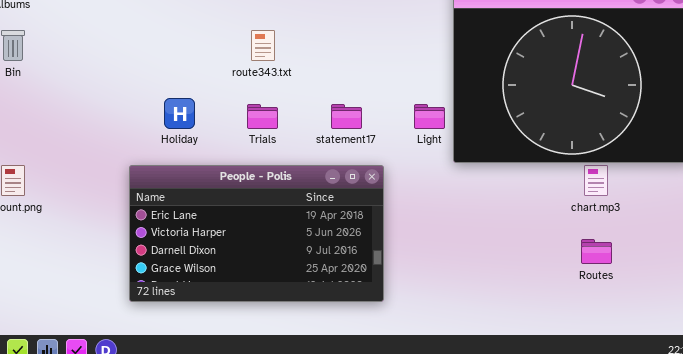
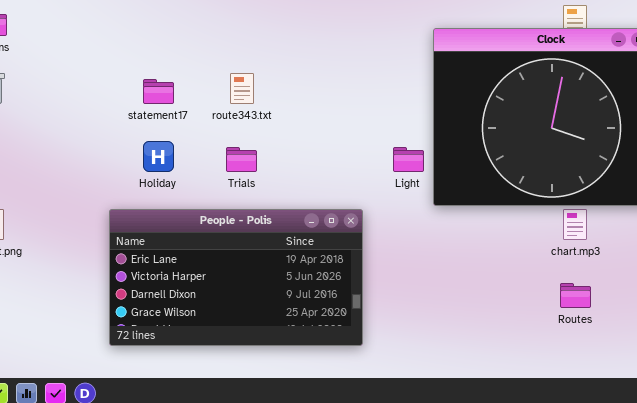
statement17: [331,104,362,129] -> [143,79,174,104], moved

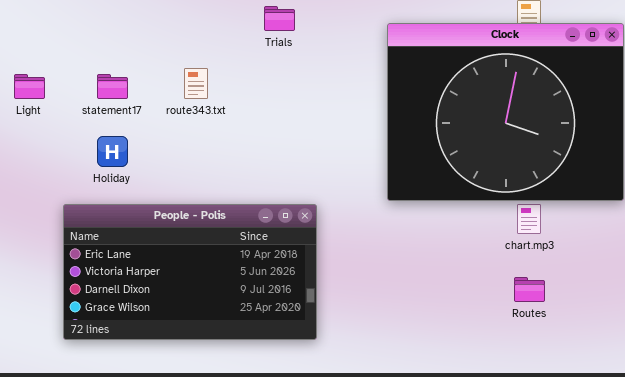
Trials: [226,147,257,172] -> [264,6,295,31], moved
Light: [393,147,424,172] -> [14,74,45,99], moved

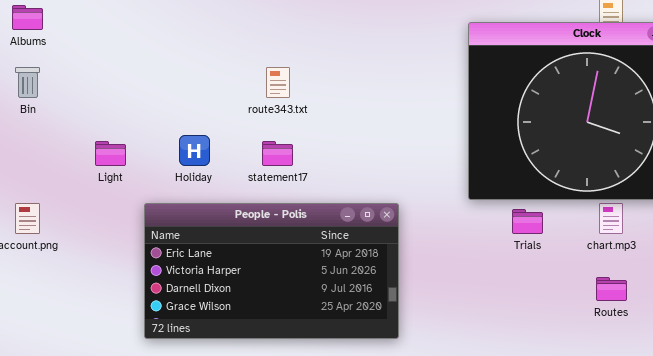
Trials: [264,6,295,31] -> [512,209,543,234], moved
Light: [14,74,45,99] -> [95,141,126,166], moved
statement17: [97,74,128,99] -> [262,141,293,166], moved

